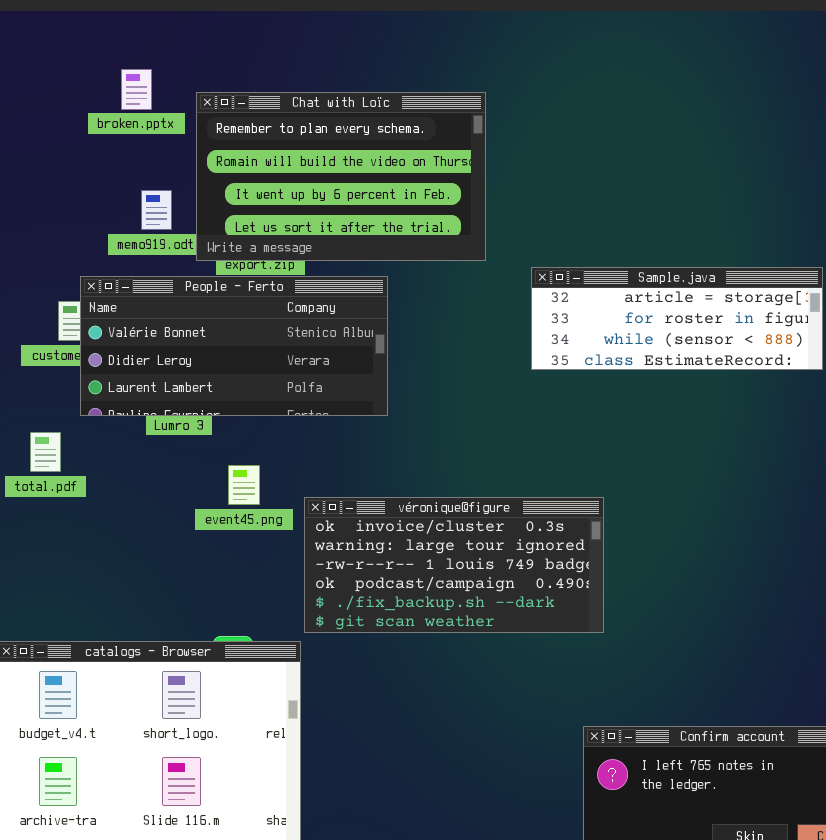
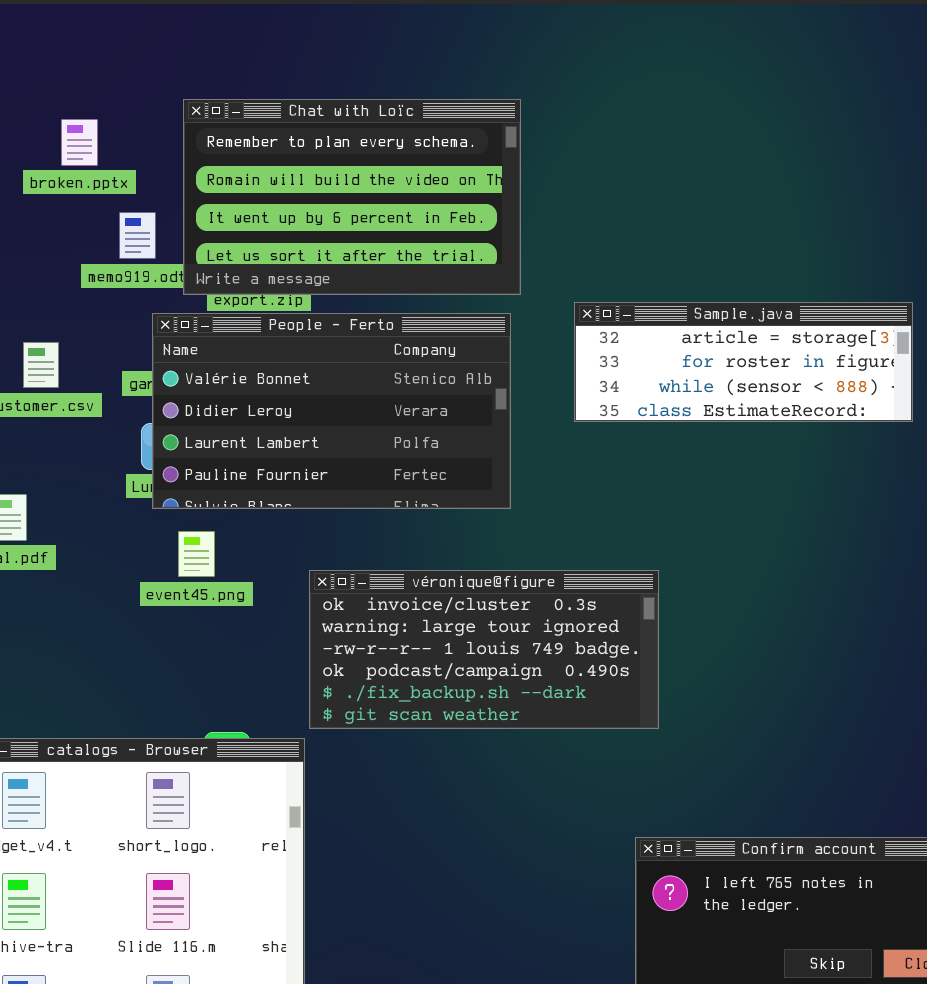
broken.pptx: [121,69,152,110] -> [61,119,98,166], moved
People - Ferto: [80,276,388,416] -> [152,313,511,509], moved, resized
event45.png: [228,465,260,505] -> [178,531,215,577], moved

